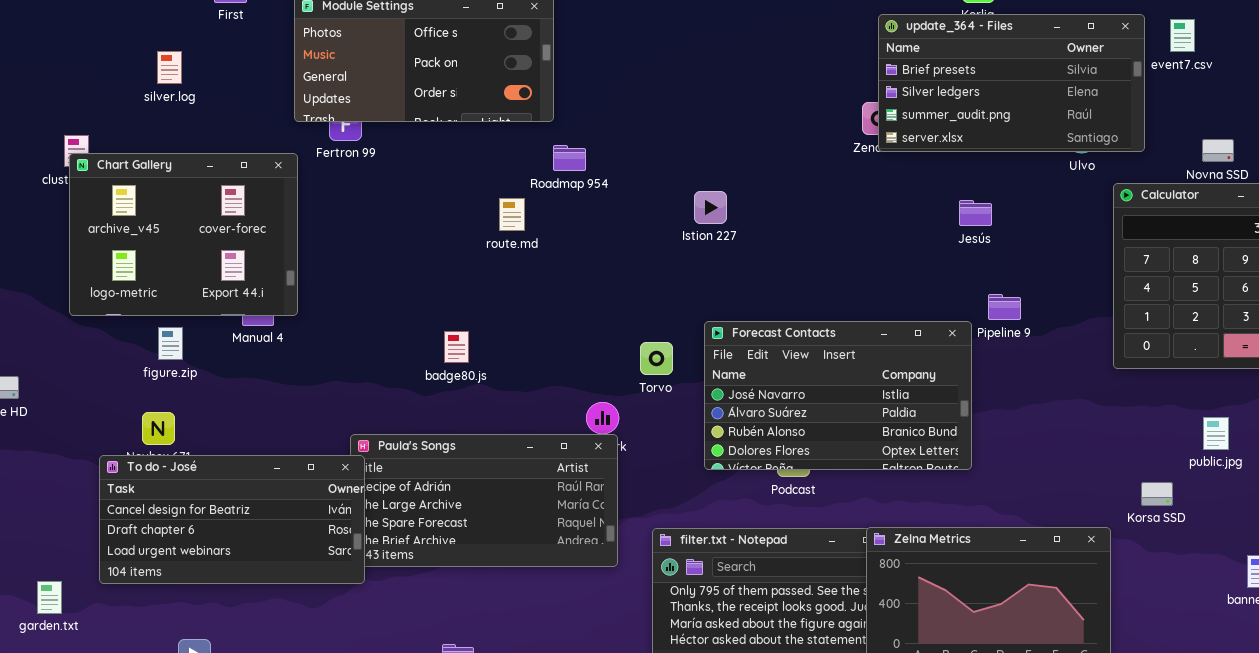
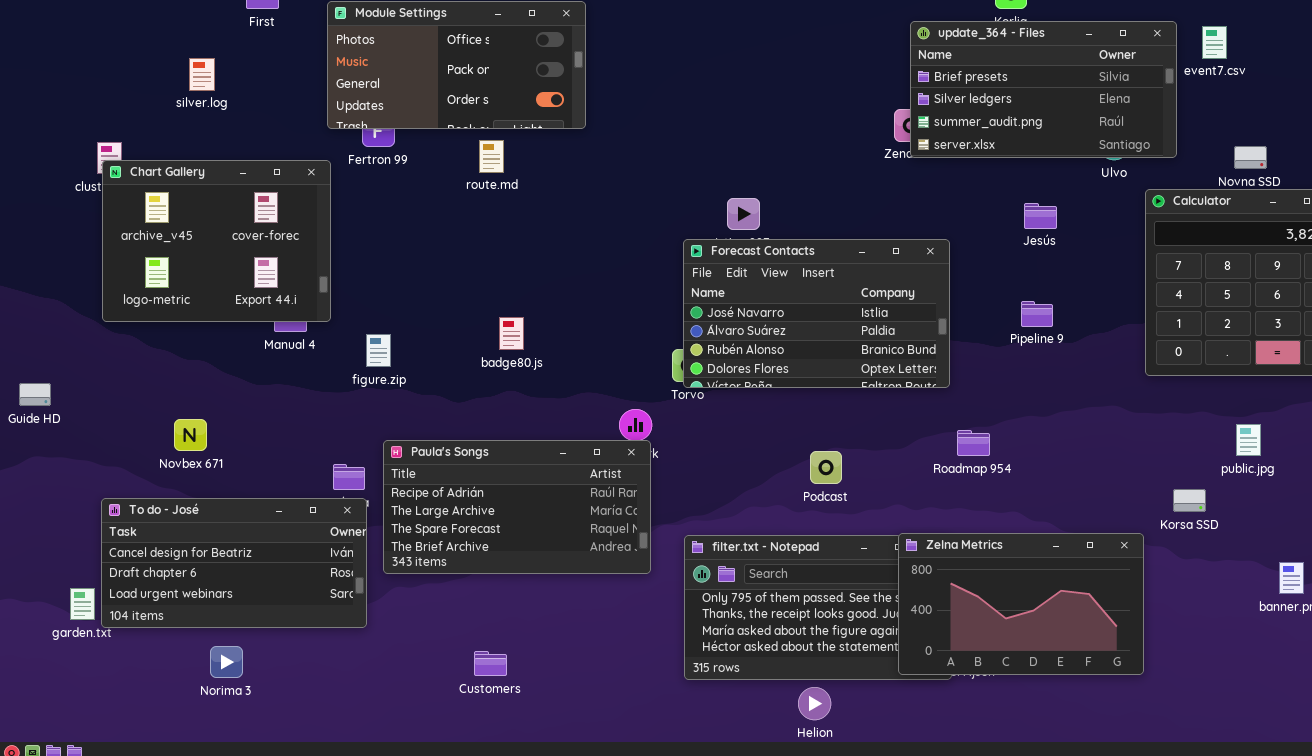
Roadmap 954: [553,145,586,171] -> [957,430,990,456], moved
route.md: [499,198,525,231] -> [479,140,504,173], moved
Jesús: [959,200,992,226] -> [1024,203,1057,229], moved
Forecast Contacts: [704,321,972,470] -> [683,239,950,388], moved
figure.zip: [158,327,183,360] -> [366,334,391,367], moved
badge80.js: [444,331,469,363] -> [499,317,524,350], moved
To do - José: [99,455,365,584] -> [101,498,367,628], moved

